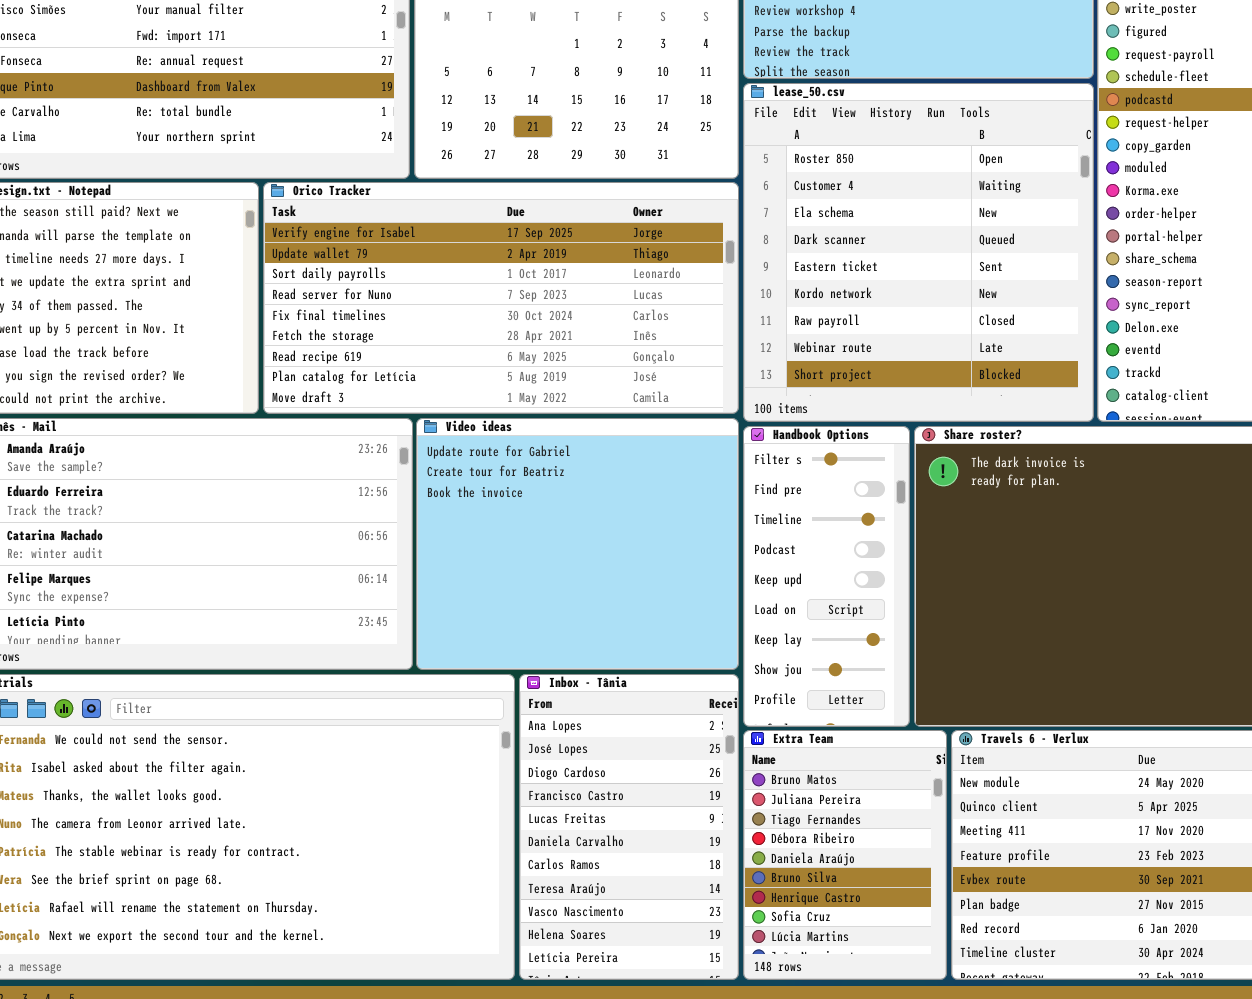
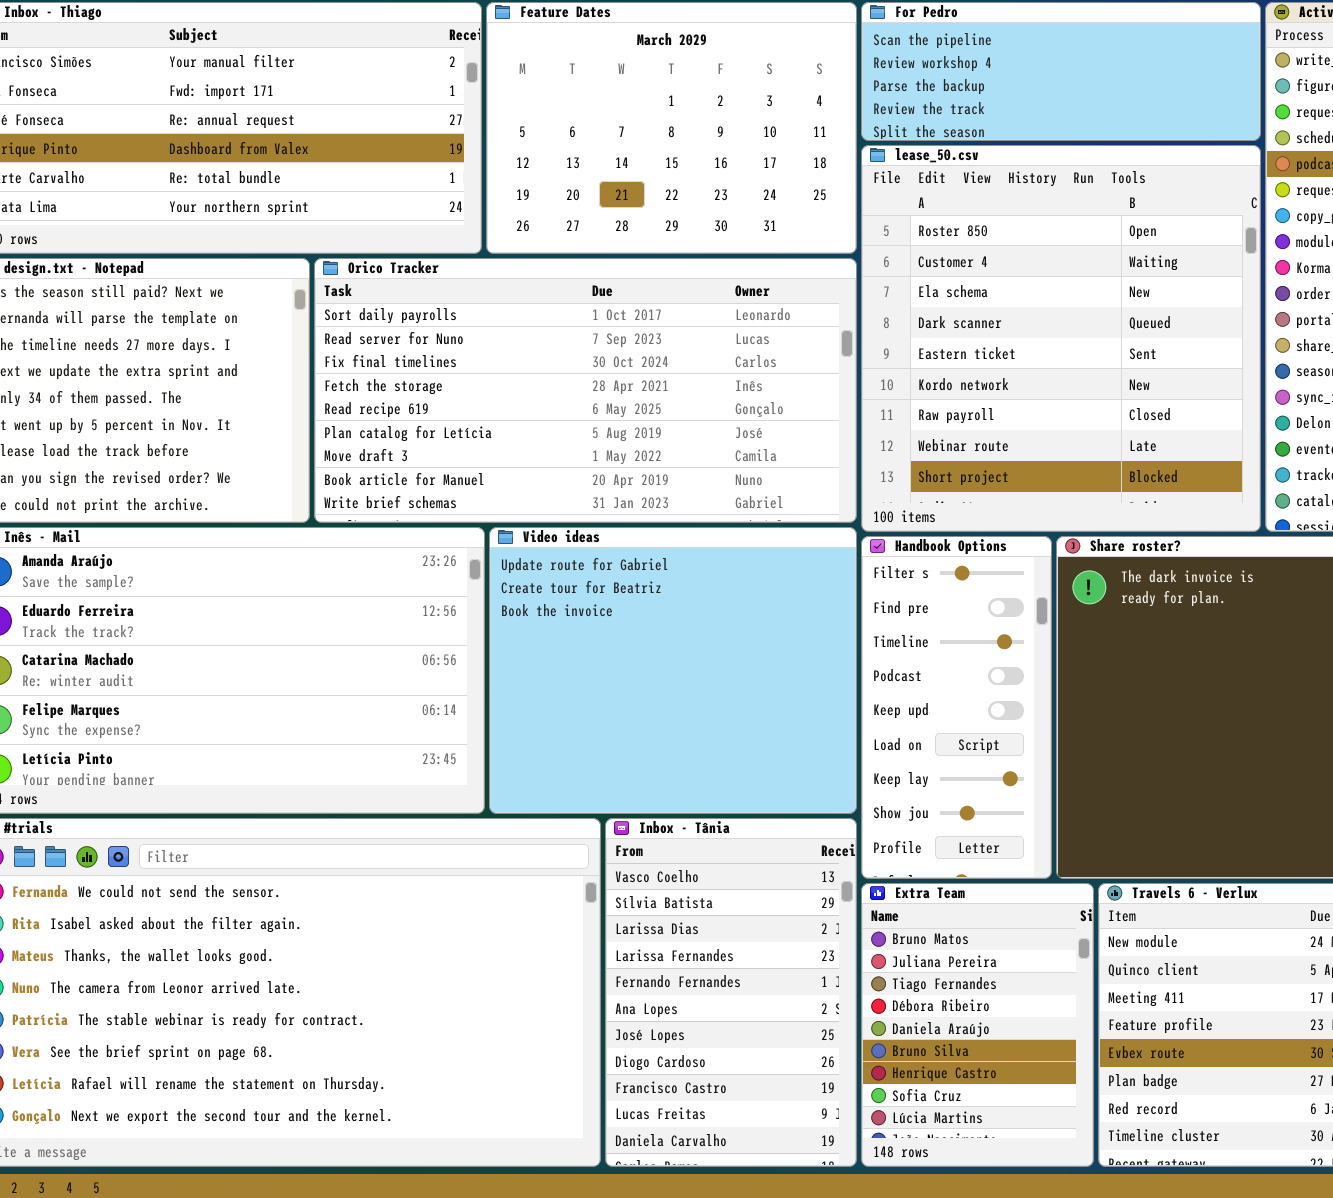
Orico Tracker: [263,182,739,414] -> [314,258,857,523], scrolled down 2 rows
Inbox - Tânia: [519,674,739,980] -> [605,818,857,1167], scrolled up 5 rows

